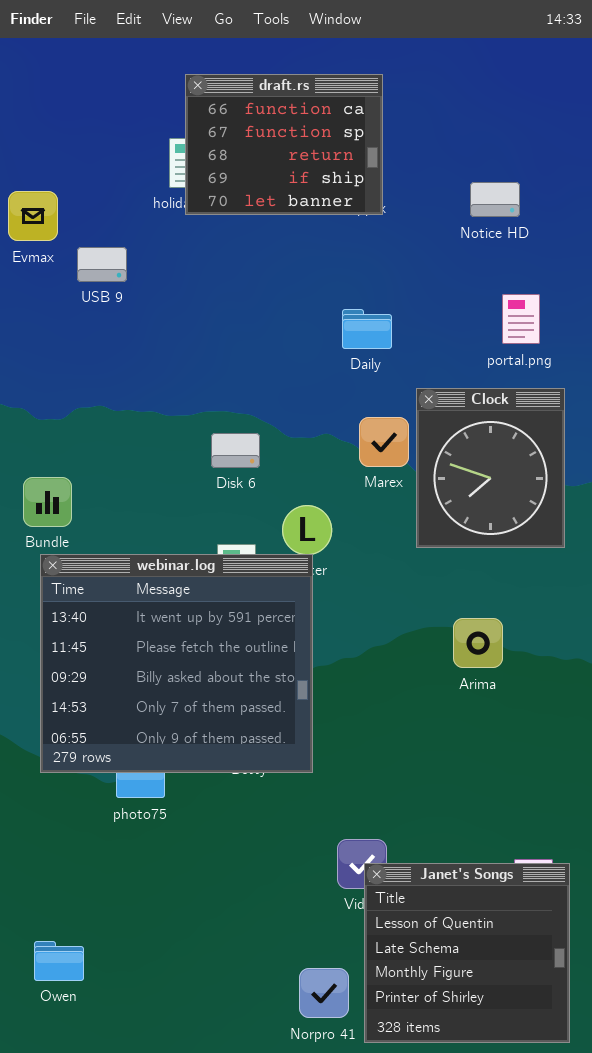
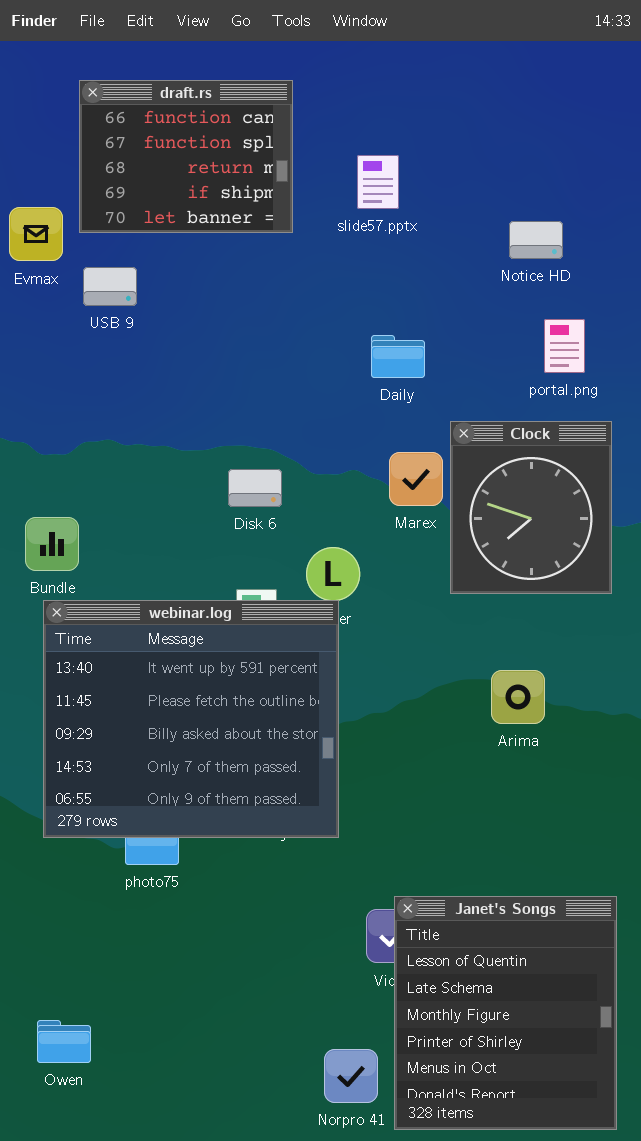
draft.rs: [185,74,383,215] -> [79,80,293,233], moved
Notice HD: [470,182,520,217] -> [509,221,563,259], moved
Janet's Songs: [364,863,570,1043] -> [394,896,617,1130], resized

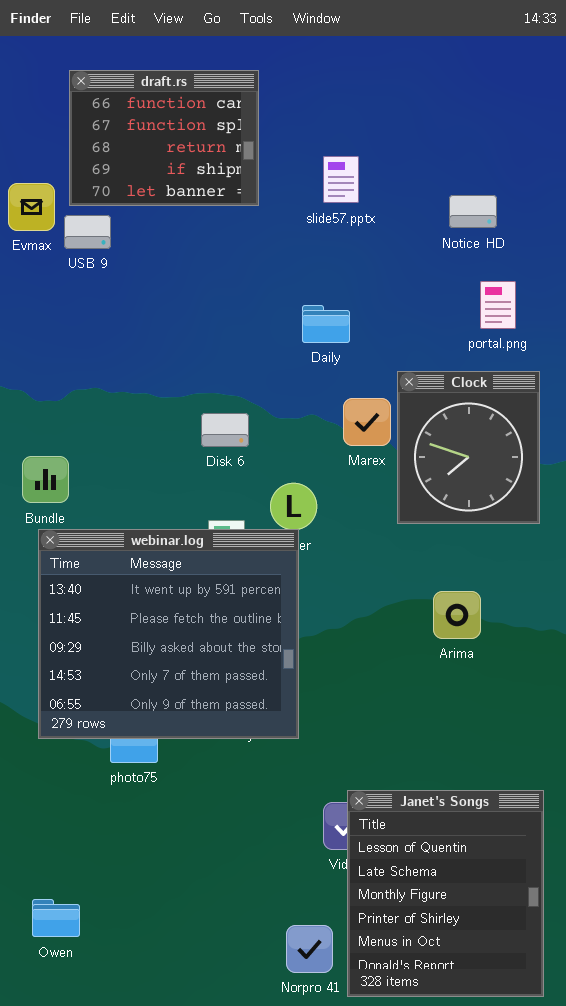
slide57.pptx: [357,155,399,209] -> [323,156,359,203], moved
USB 9: [83,267,137,306] -> [64,215,111,249], moved
Daily: [371,335,425,378] -> [302,305,350,343], moved

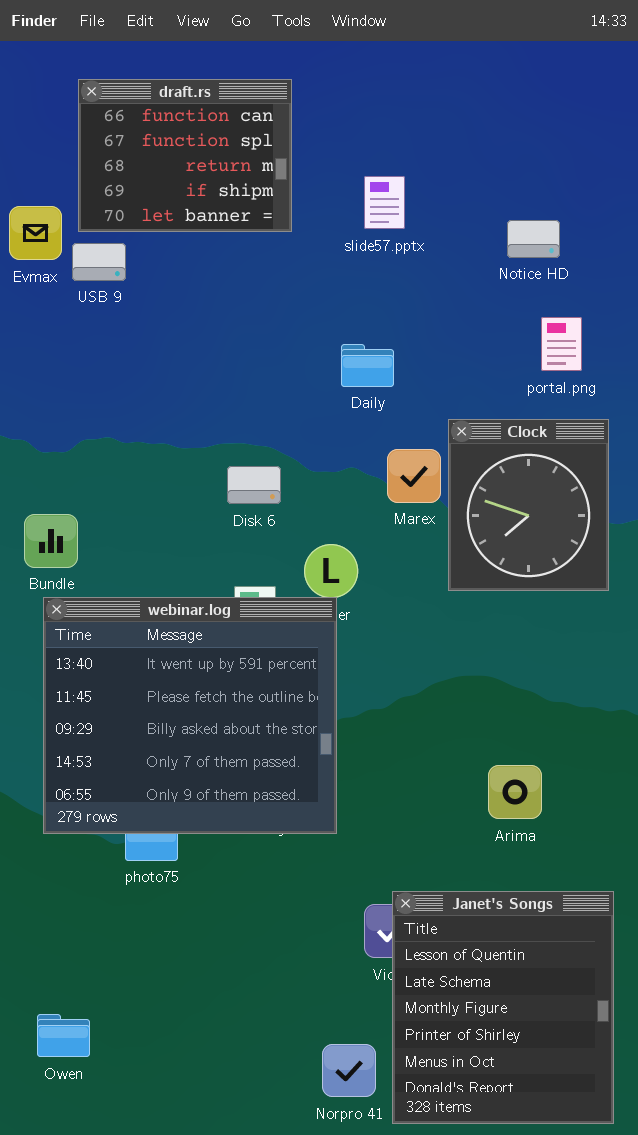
Arima: [433,591,481,639] -> [488,765,542,819], moved

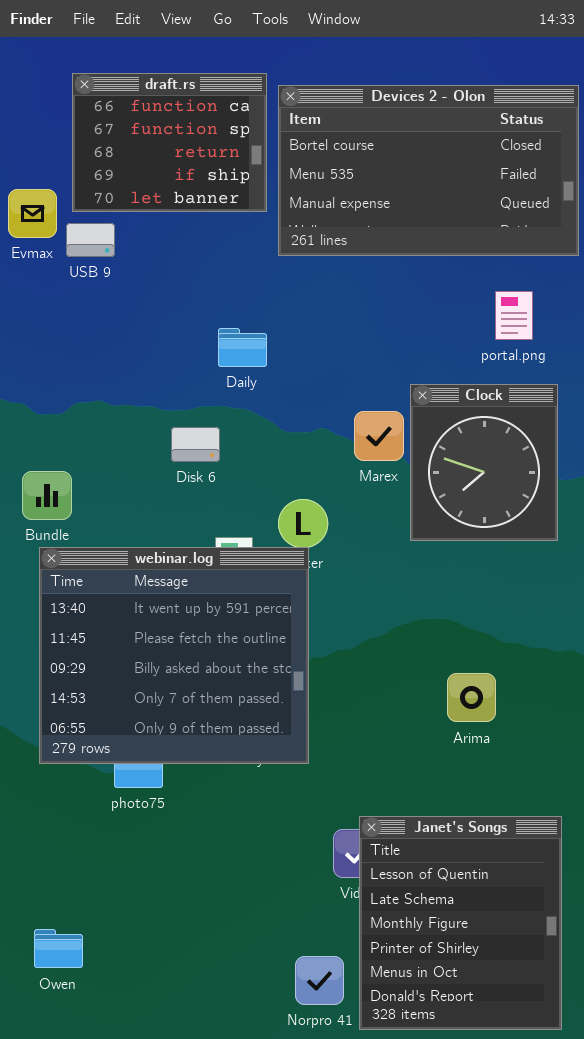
Devices 2 - Olon: none -> [278,85,579,256], opened
Daily: [341,344,394,387] -> [218,328,267,367], moved
Disk 6: [227,466,281,504] -> [171,427,220,462], moved
Arima: [488,765,542,819] -> [447,673,496,722], moved

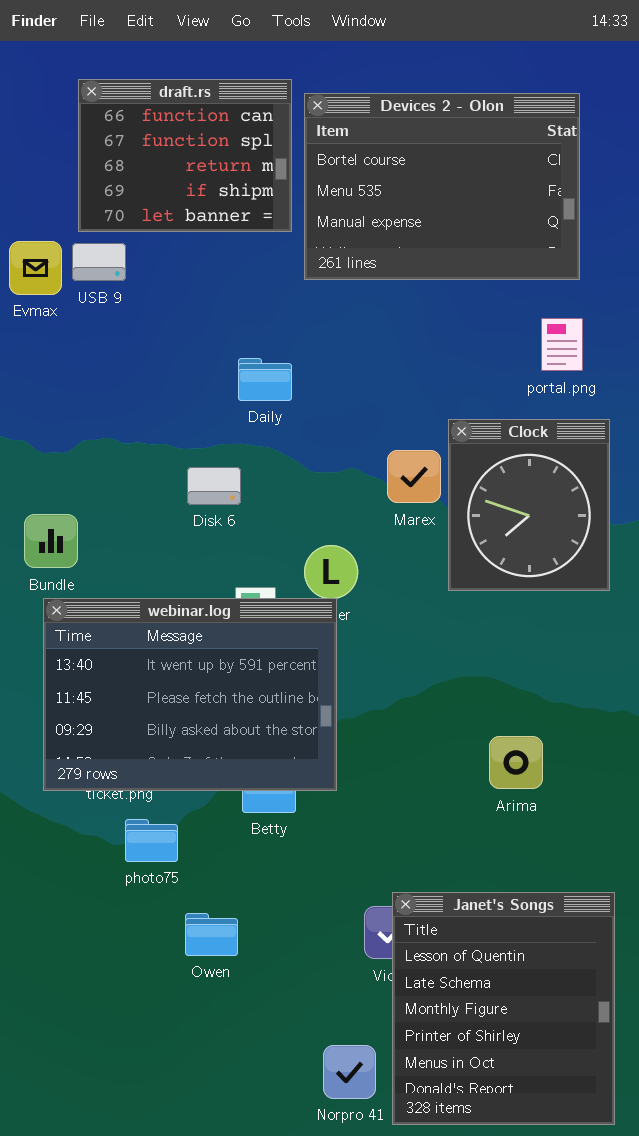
Devices 2 - Olon: [278,85,579,256] -> [304,93,580,280], resized
Evmax: [8,189,57,238] -> [9,241,62,295], moved
webinar.log: [39,547,309,764] -> [43,598,337,791], resized
Owen: [34,929,83,968] -> [185,913,238,956], moved

